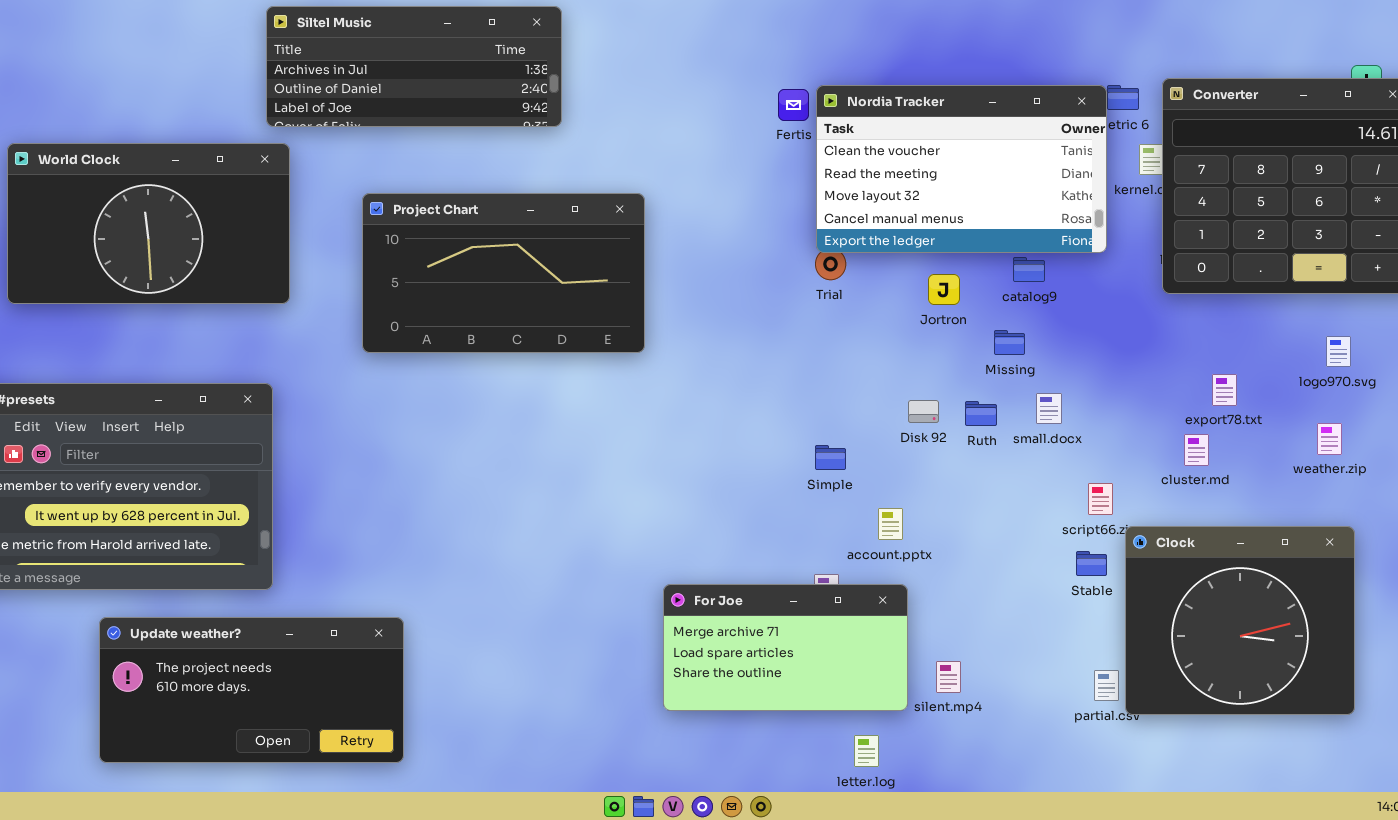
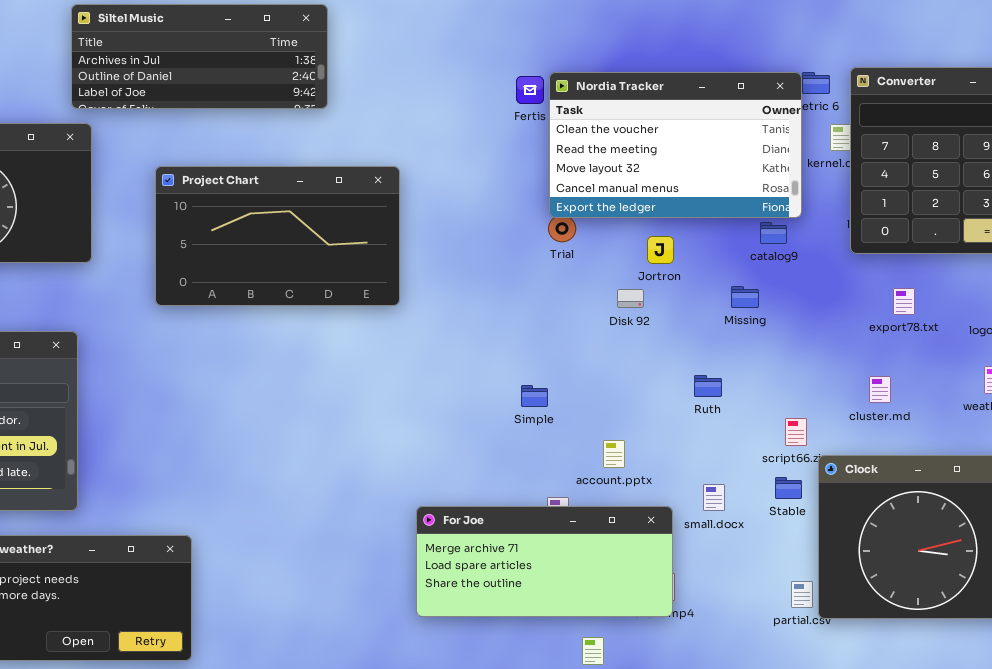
catalog9: [1013,257,1045,282] -> [760,222,787,244], moved
Missing: [994,330,1025,355] -> [731,286,759,308], moved
export78.txt: [1212,374,1237,406] -> [893,288,915,315], moved
small.docx: [1036,393,1062,424] -> [703,484,725,511], moved
Disk 92: [908,400,939,423] -> [617,289,644,308], moved
Ruth: [965,401,997,426] -> [694,375,722,397], moved
Simple: [815,445,846,470] -> [521,385,548,407], moved
For Joe: [663,584,908,711] -> [416,506,673,617], resized

